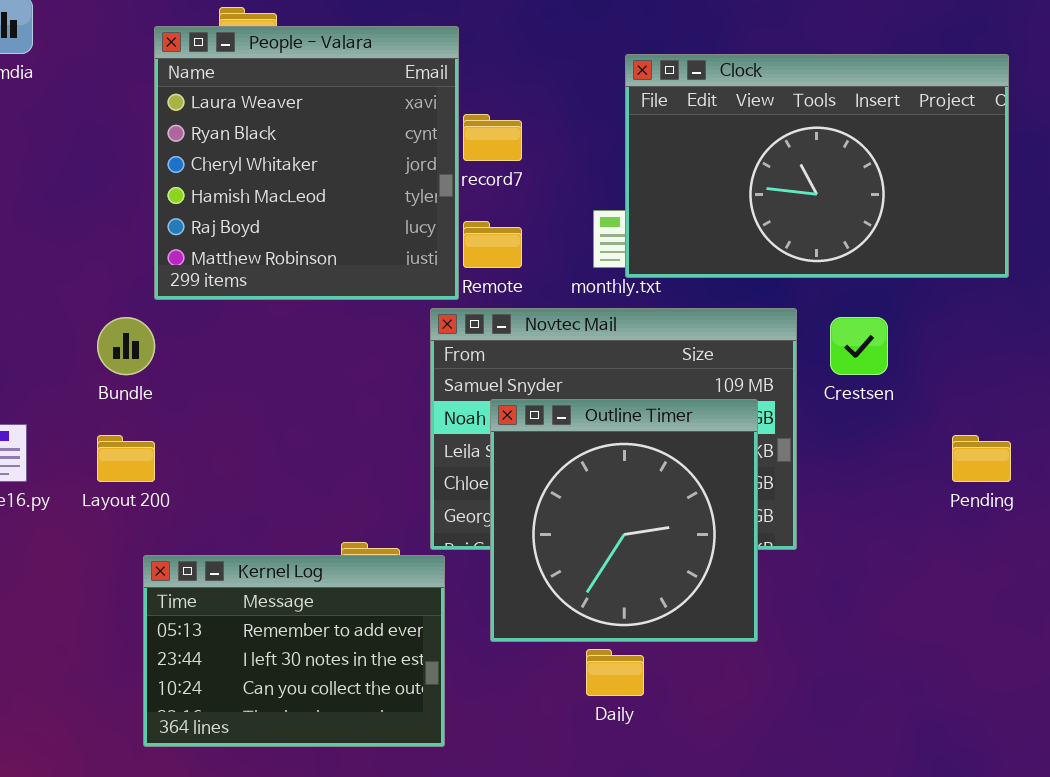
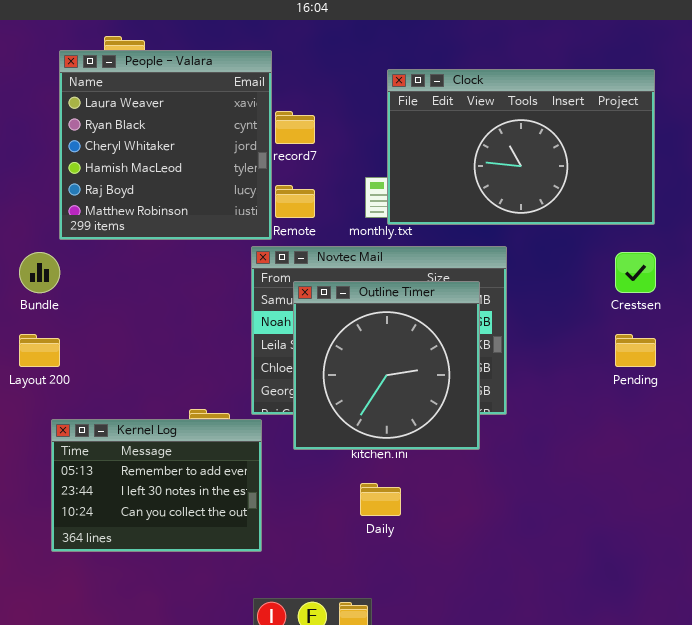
Crestsen: [830,317,888,375] -> [615,252,656,293], moved
Outline Timer: [490,399,758,642] -> [293,281,480,450], moved

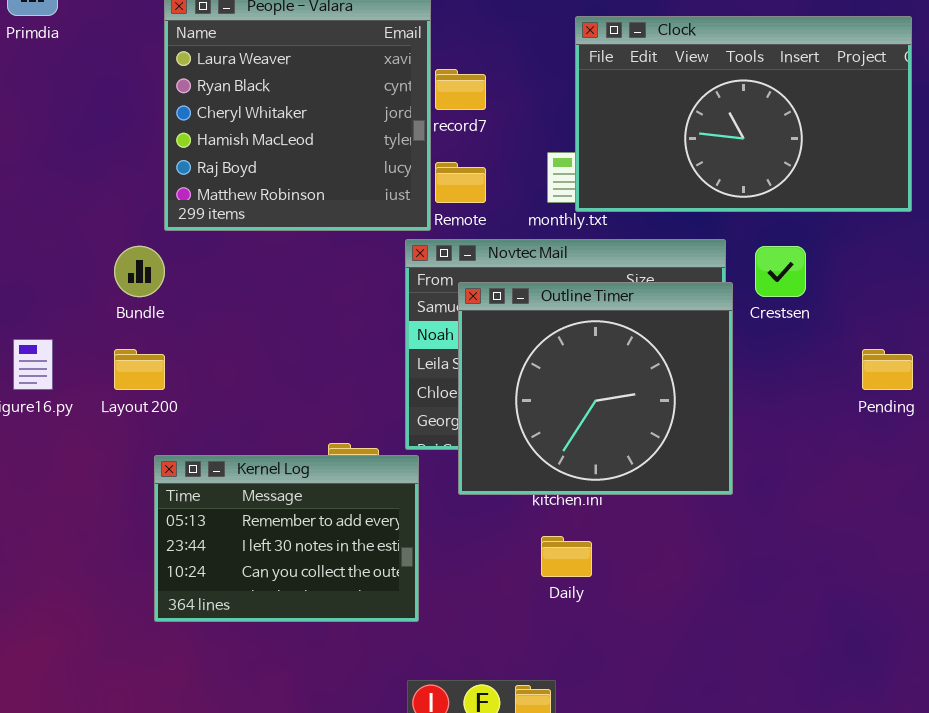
Crestsen: [615,252,656,293] -> [755,246,806,297], moved
Outline Timer: [293,281,480,450] -> [458,282,733,495], resized

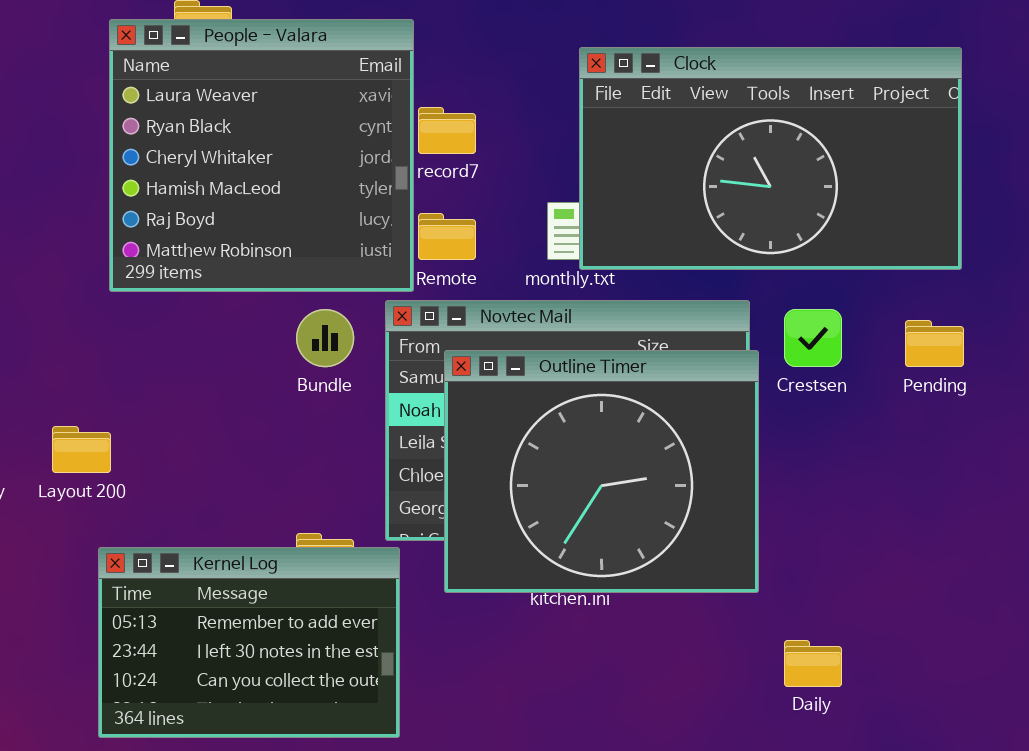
Bundle: [114,246,165,297] -> [296,309,354,367], moved
Pending: [862,349,913,390] -> [905,320,964,367], moved
Daily: [541,536,592,577] -> [784,640,842,687], moved

